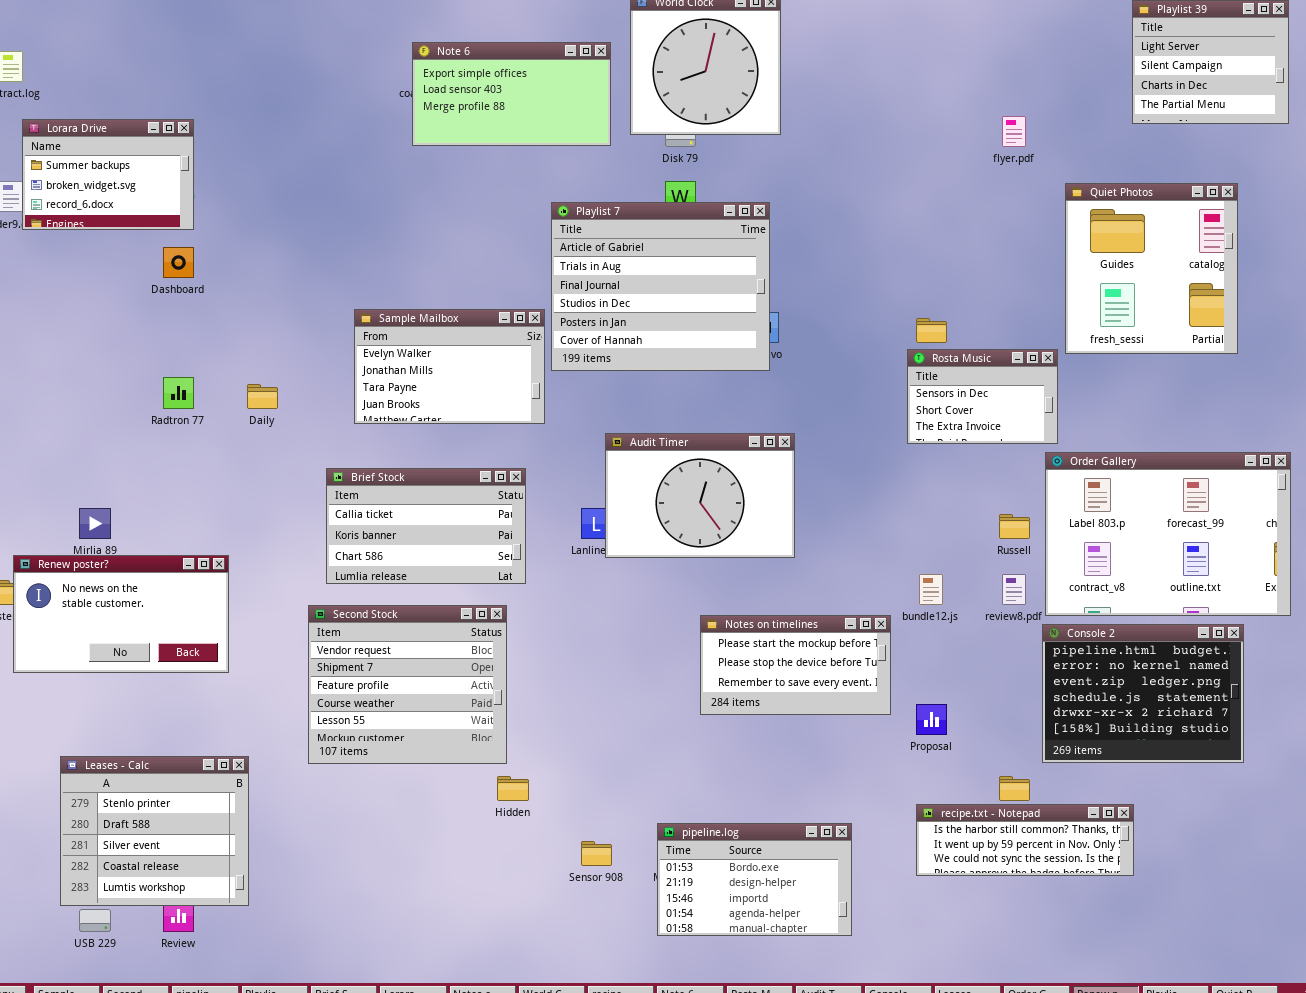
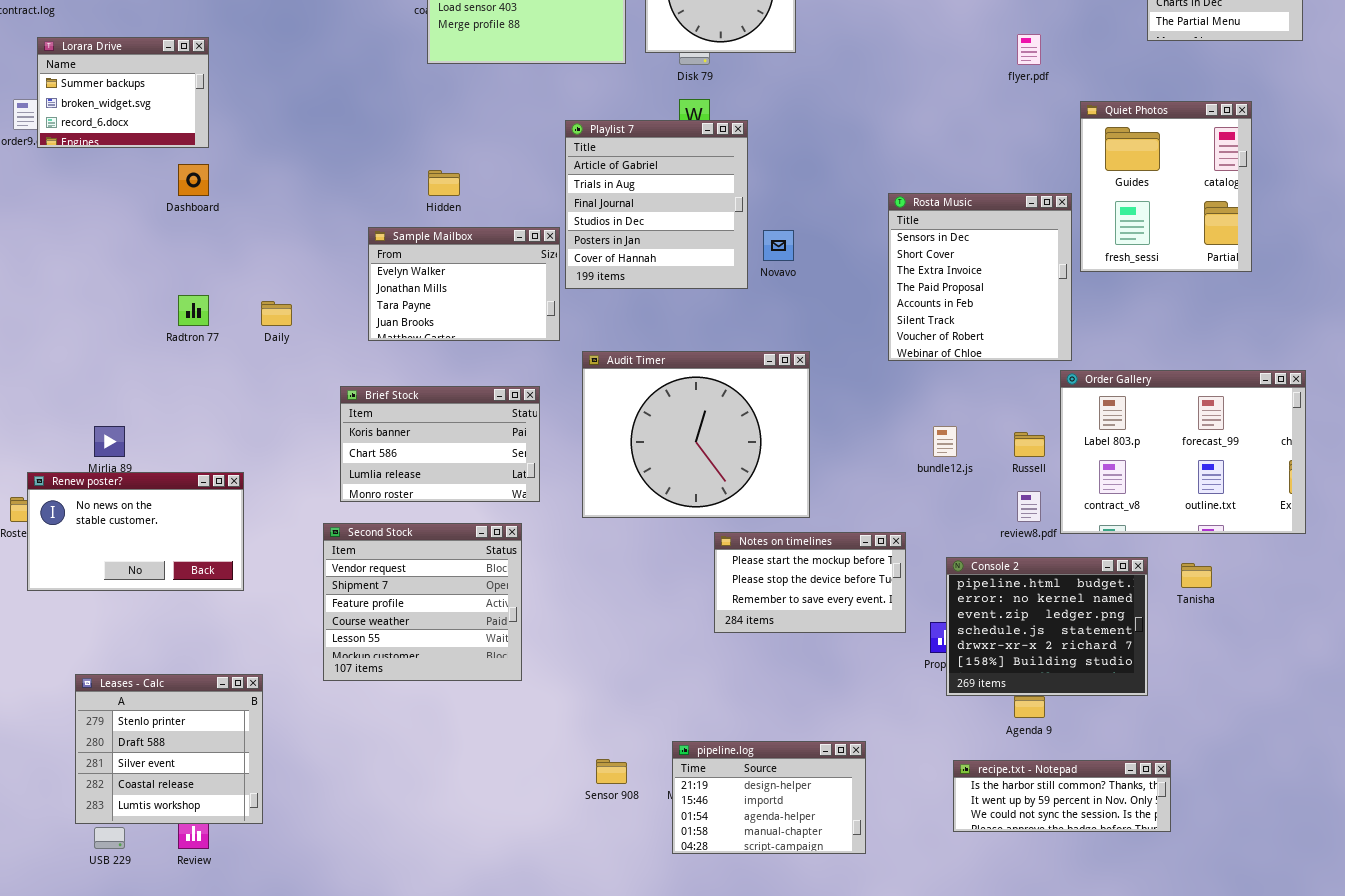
Playlist 7: [551,202,770,371] -> [565,120,748,289], resized
Rosta Music: [907,349,1058,444] -> [888,193,1072,361], resized
Audit Timer: [605,433,795,558] -> [582,351,810,518], resized
Brief Stock: [326,468,526,584] -> [340,386,540,502], scrolled down 1 row
bundle12.js: [919,574,943,605] -> [933,426,957,457], moved
Console 2: [1042,624,1244,763] -> [946,557,1148,696], moved
Hidden: [497,776,529,801] -> [428,170,460,196], moved
recipe.txt - Notepad: [916,804,1134,876] -> [953,760,1171,832], moved
pipeline.log: [657,823,852,936] -> [672,741,866,854], scrolled down 1 row

